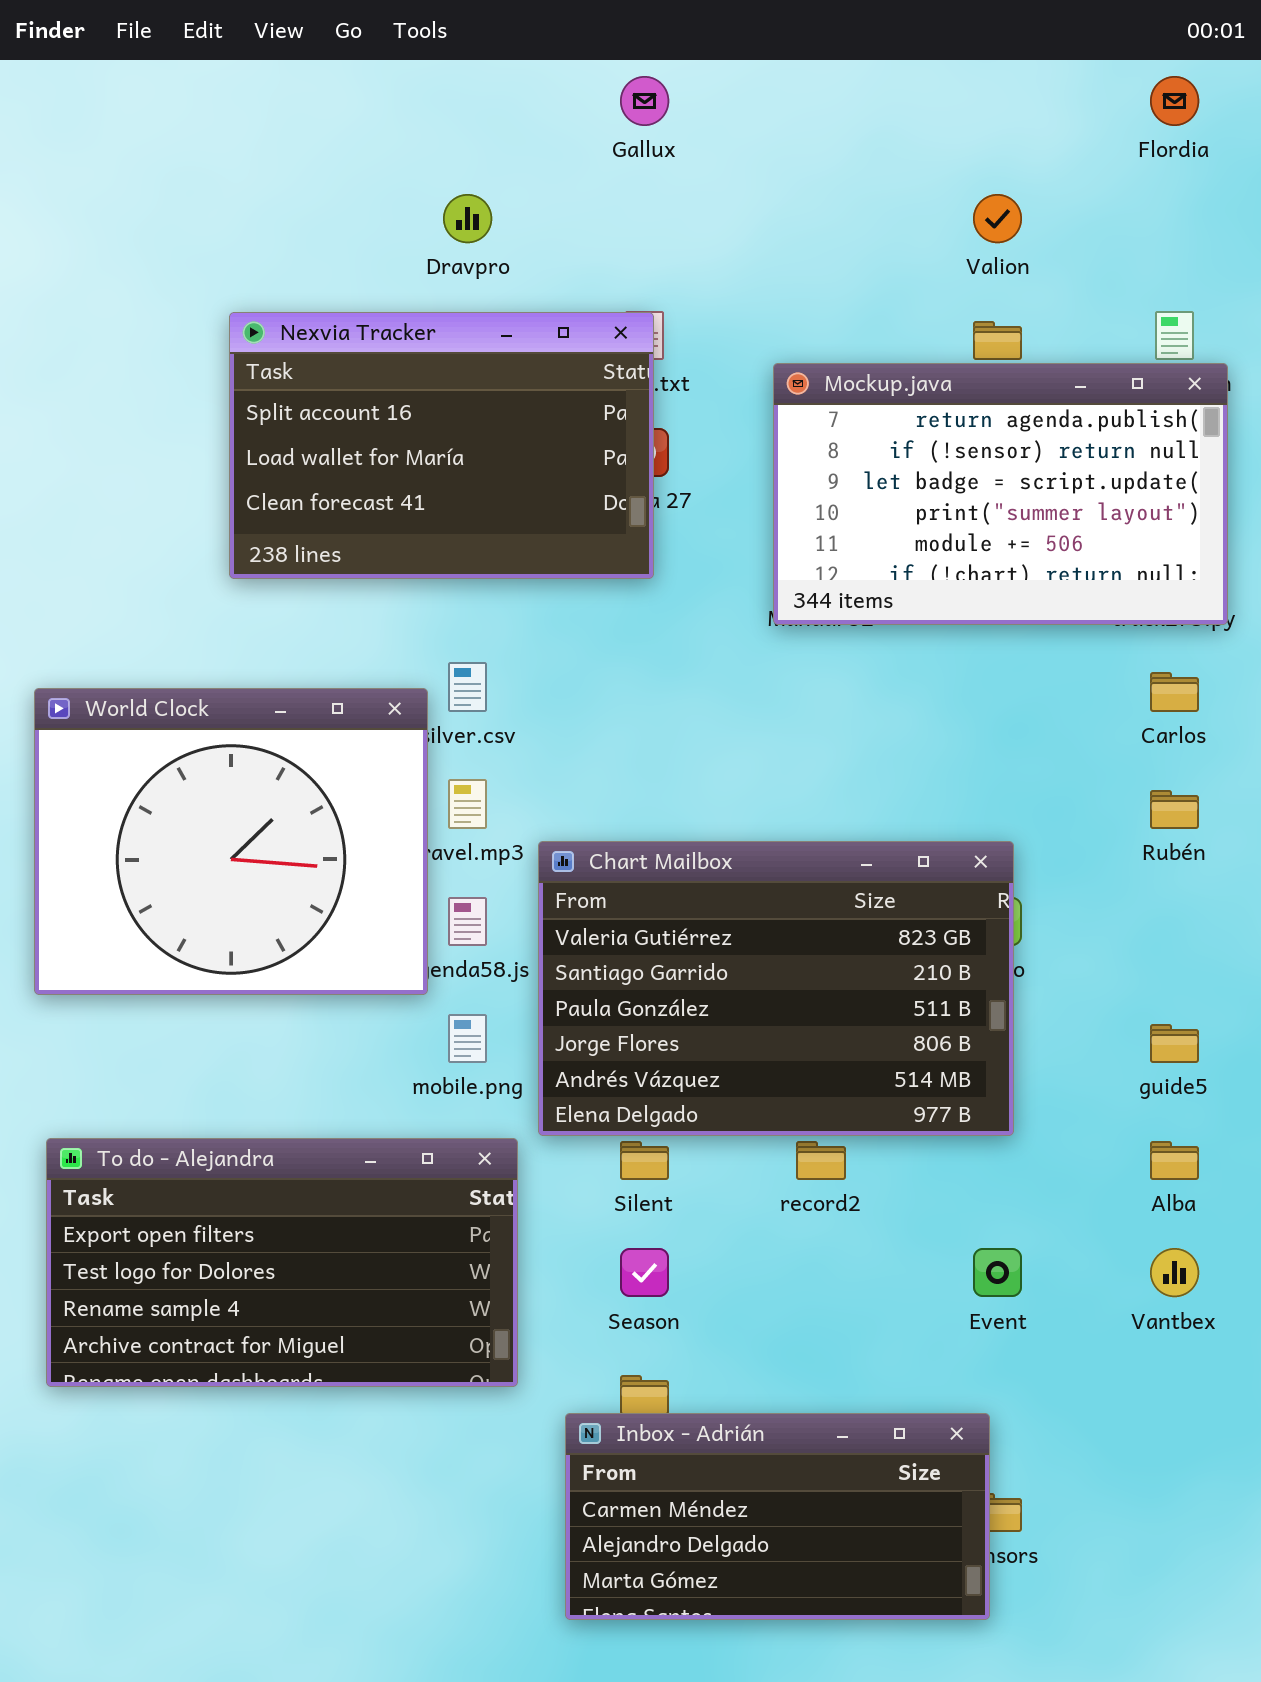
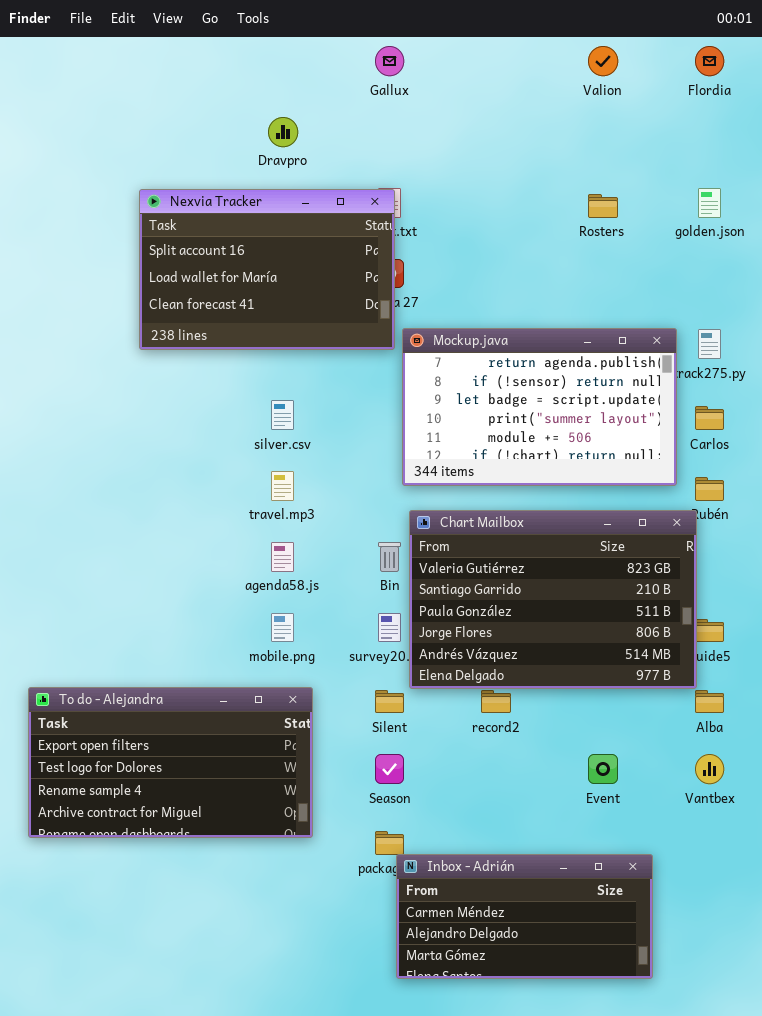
Valion: [973,194,1022,243] -> [588,46,618,76], moved
Mockup.java: [773,363,1228,625] -> [402,328,677,486], moved
World Clock: [34,688,428,995] -> none, closed
Chart Mailbox: [538,841,1014,1136] -> [409,510,697,689], moved
Inbox - Adrián: [565,1413,990,1620] -> [396,854,653,979], moved

